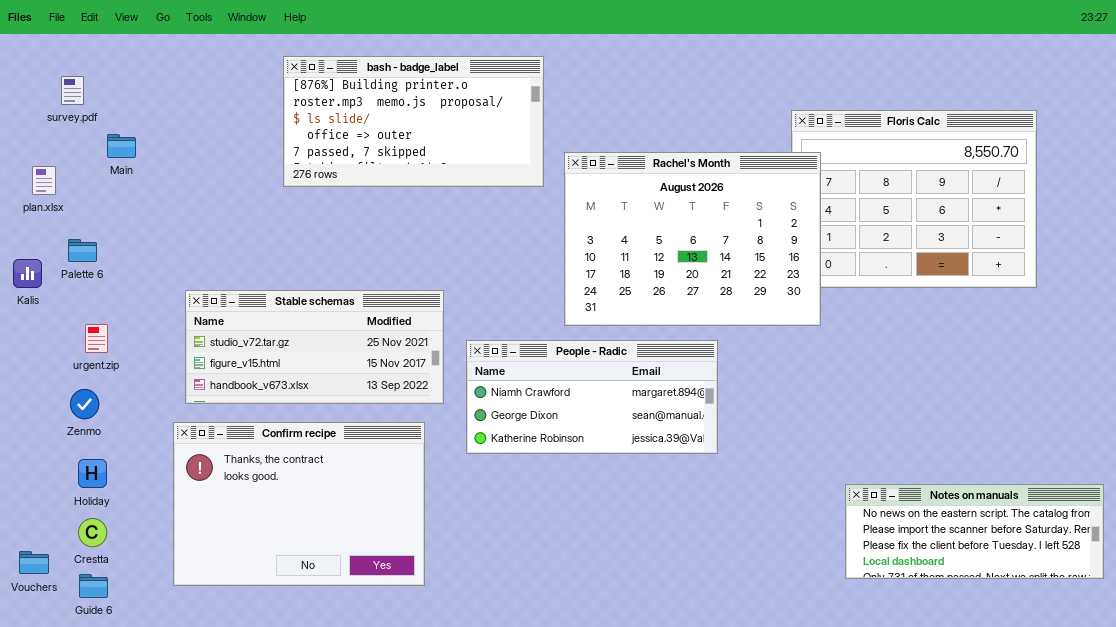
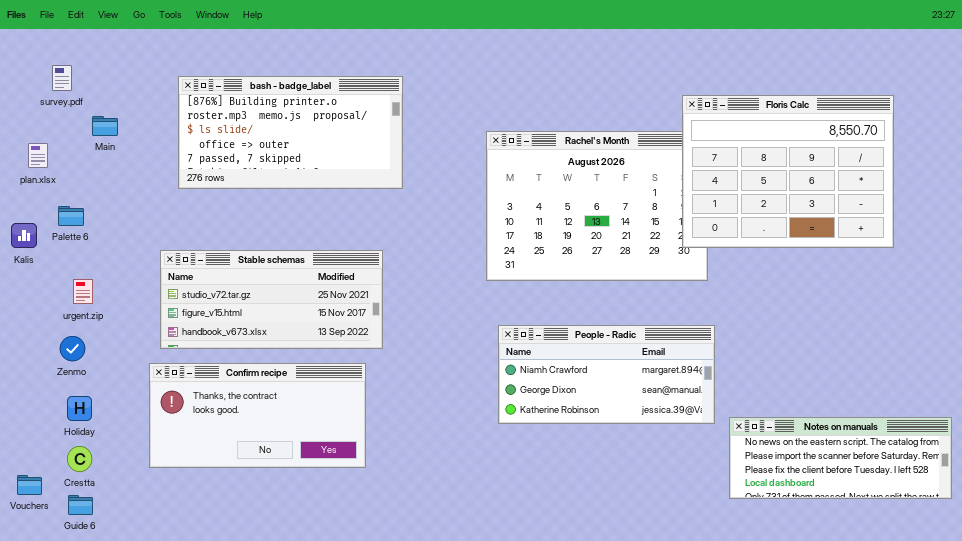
bash - badge_label: [283,56,544,187] -> [178,76,403,189], moved
Floris Calc: [791,110,1037,288] -> [682,95,894,248], raised
People - Radic: [466,340,718,454] -> [498,325,715,424], moved
Confirm recipe: [173,422,425,586] -> [149,363,366,468], resized

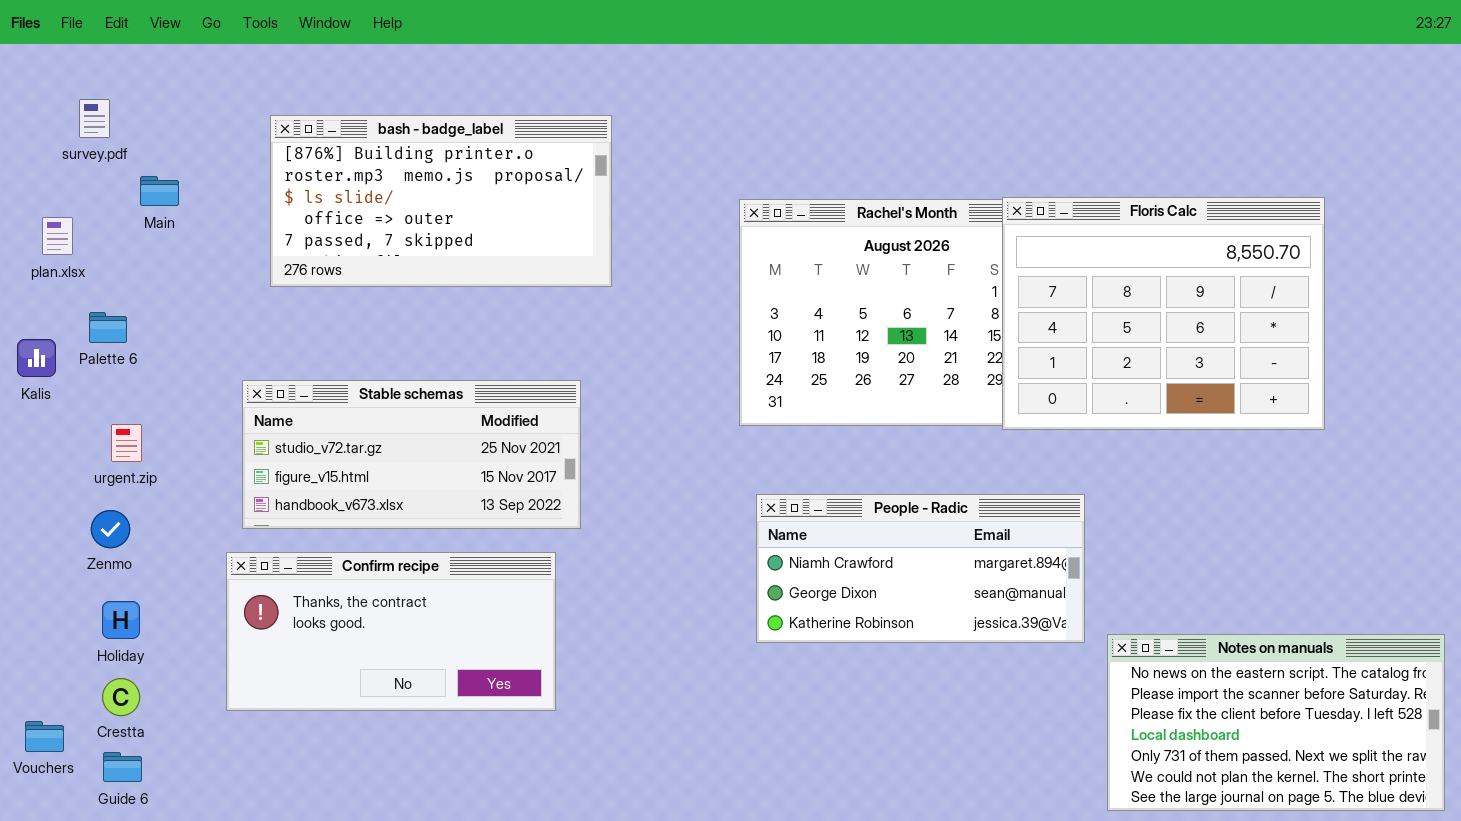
Floris Calc: [682,95,894,248] -> [1002,197,1325,430], moved
Notes on manuals: [729,417,952,499] -> [1107,634,1445,811], resized

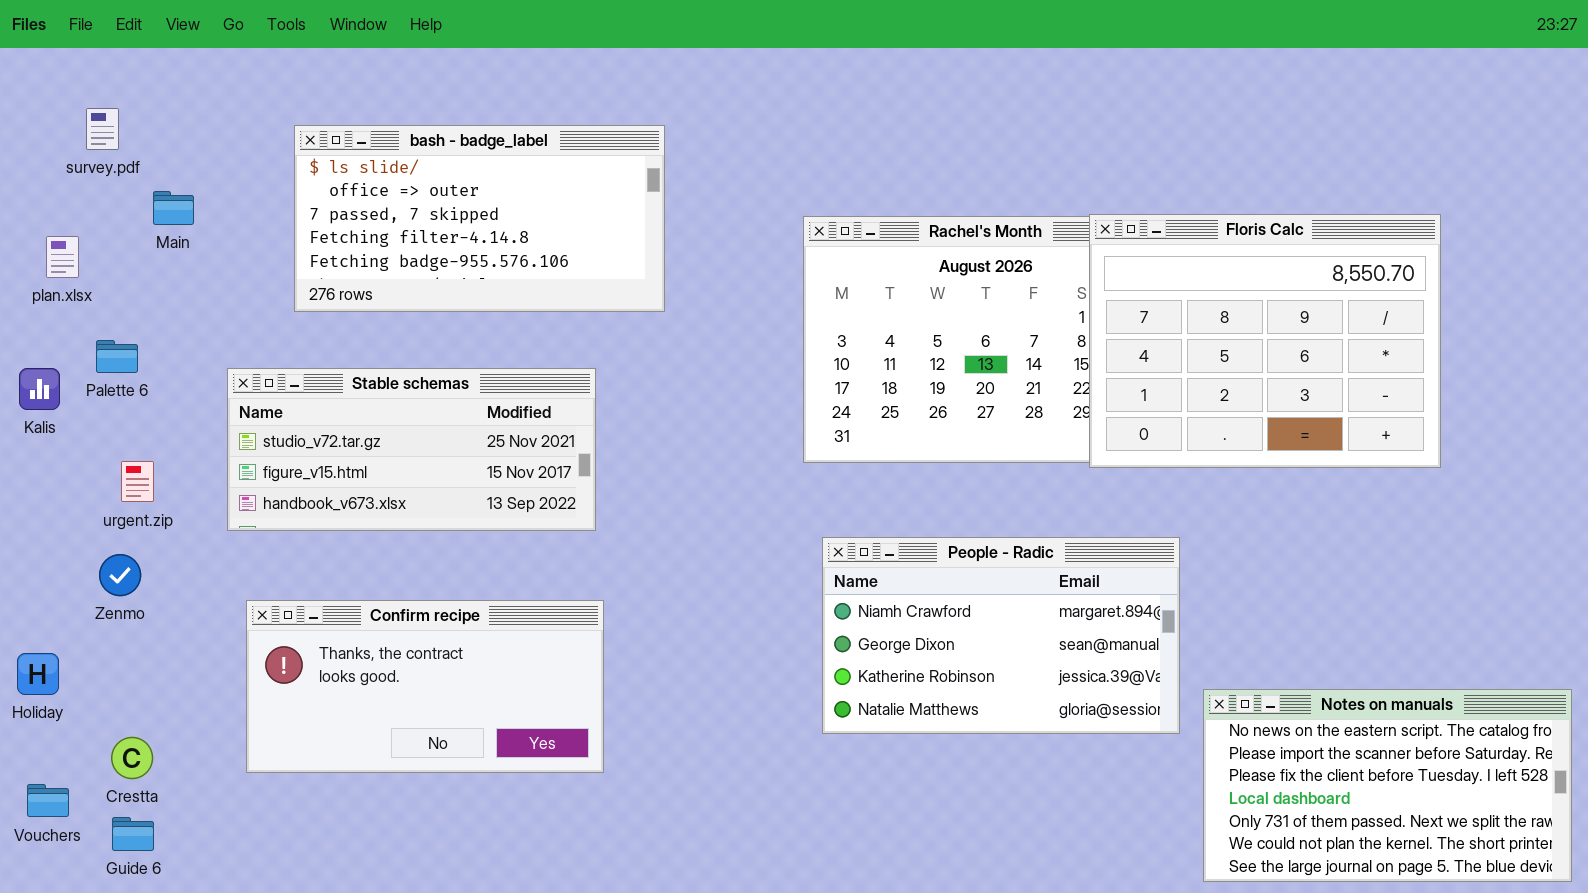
bash - badge_label: [270,115,612,287] -> [294,125,665,312], scrolled down 2 rows
Stable schemas: [242,380,581,529] -> [227,368,596,531], moved
People - Radic: [756,494,1085,643] -> [822,537,1180,734], resized
Holiday: [102,601,140,639] -> [17,653,59,695], moved

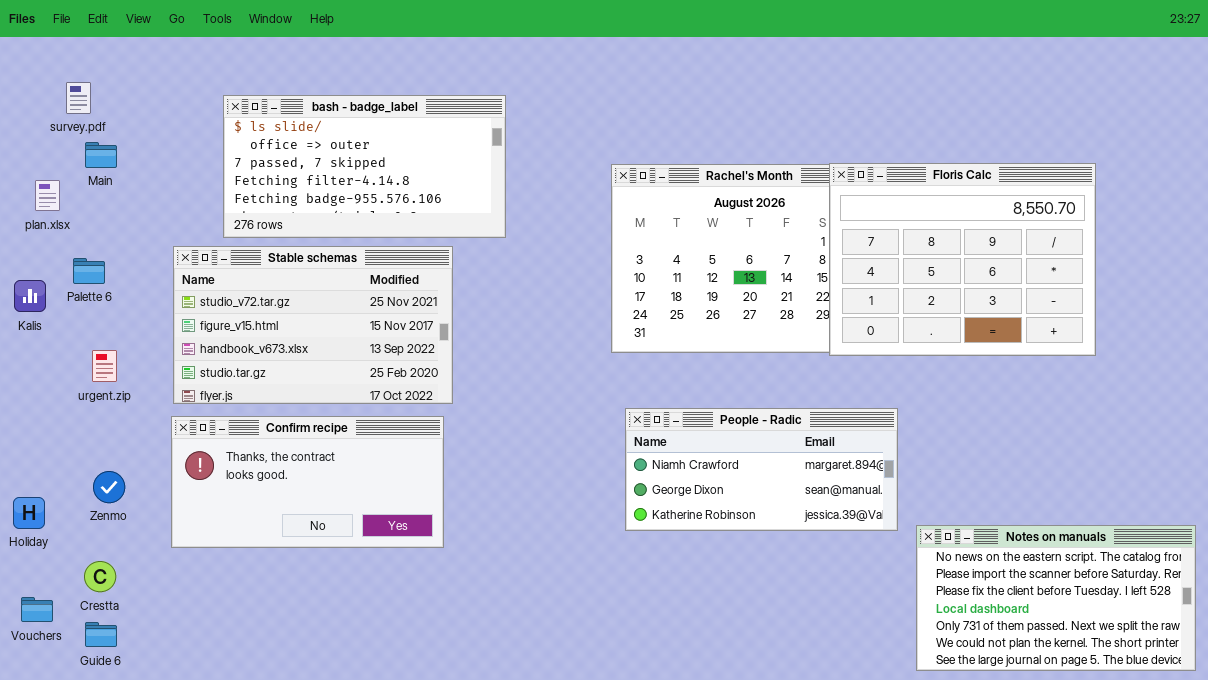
Main: [153,191,194,225] -> [85,142,117,168], moved
Stable schemas: [227,368,596,531] -> [173,246,453,404], resized
People - Radic: [822,537,1180,734] -> [625,408,898,531], resized
Zenmo: [99,554,141,596] -> [93,471,125,503], moved
Confirm recipe: [246,600,604,773] -> [171,416,444,548], moved

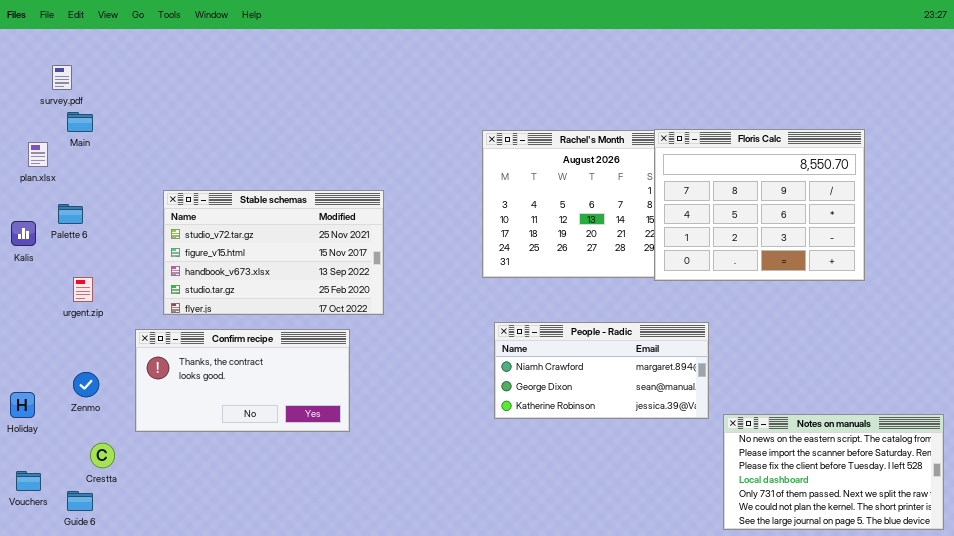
bash - badge_label: [223,95,506,238] -> none, closed
Stable schemas: [173,246,453,404] -> [163,190,384,315], moved
Crestta: [84,561,116,592] -> [90,443,115,468], moved

